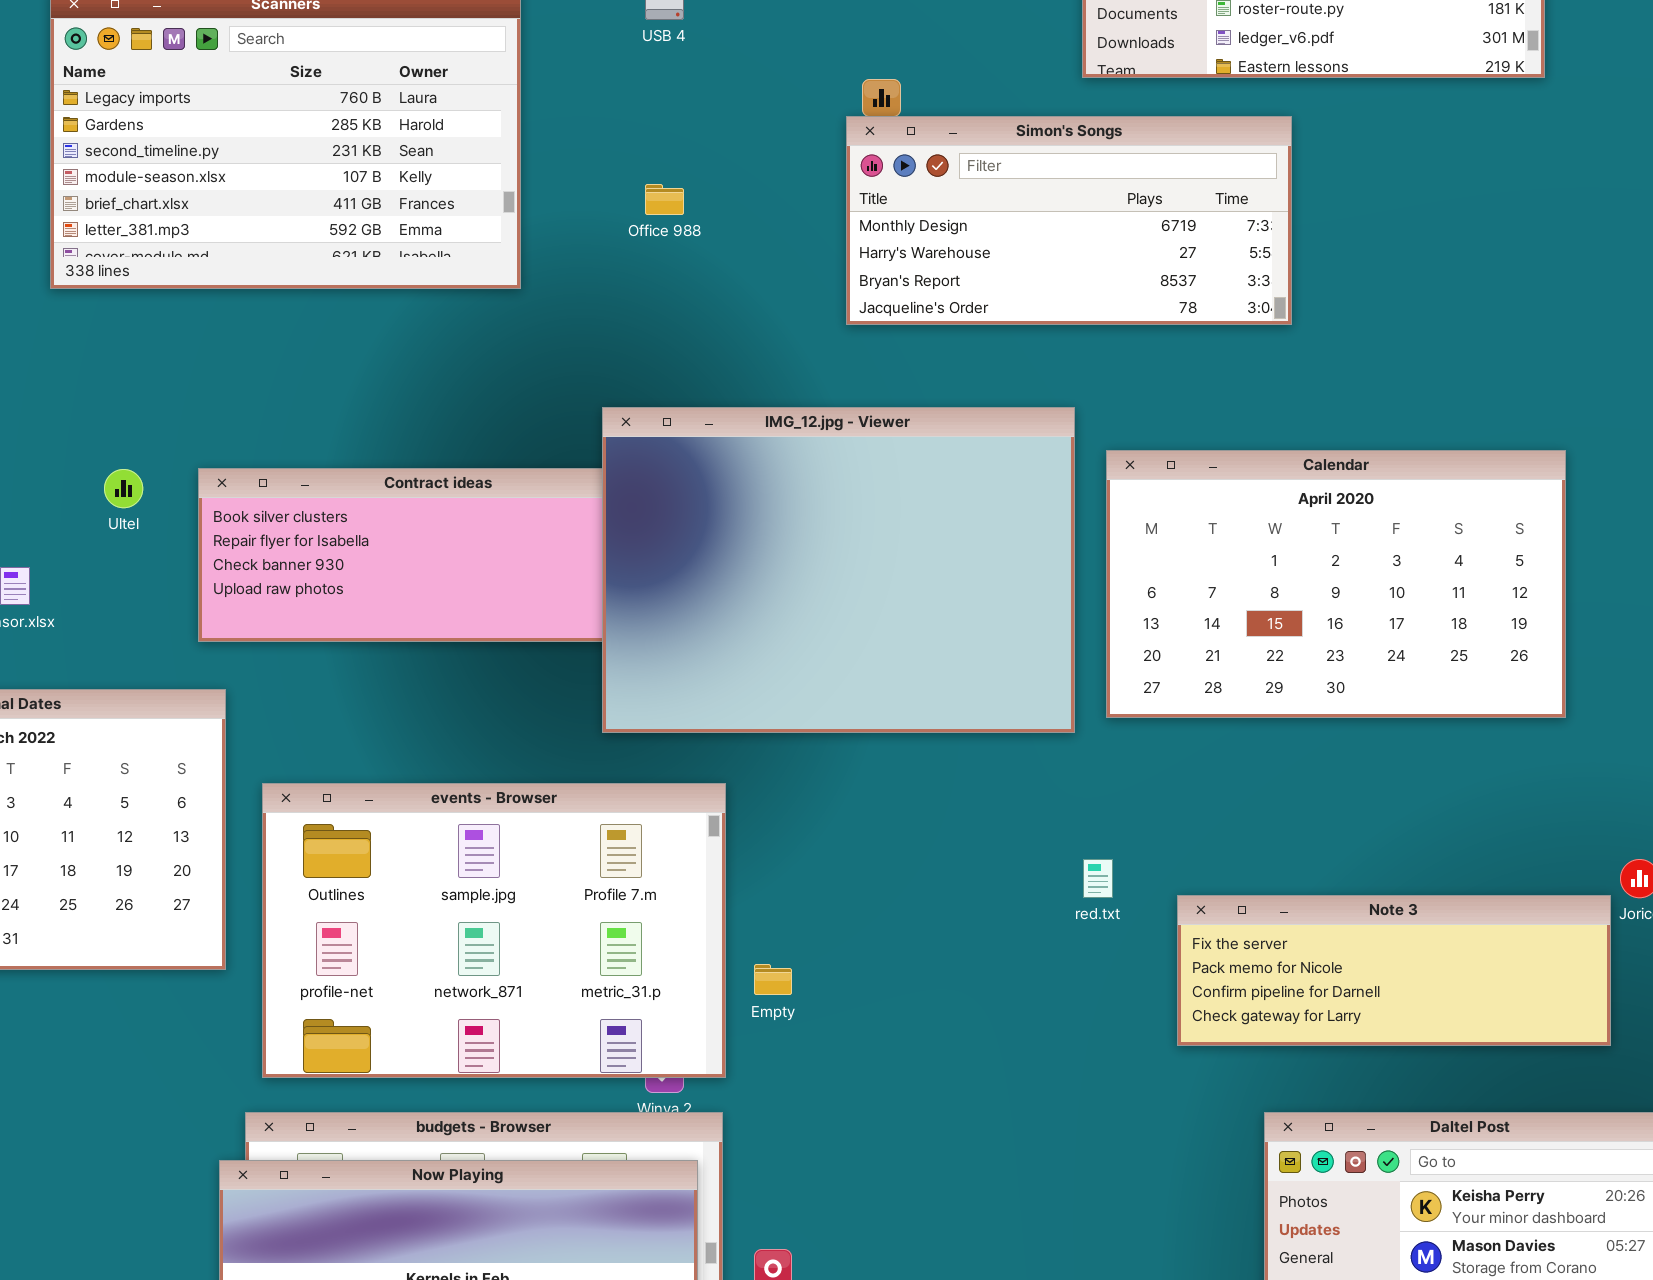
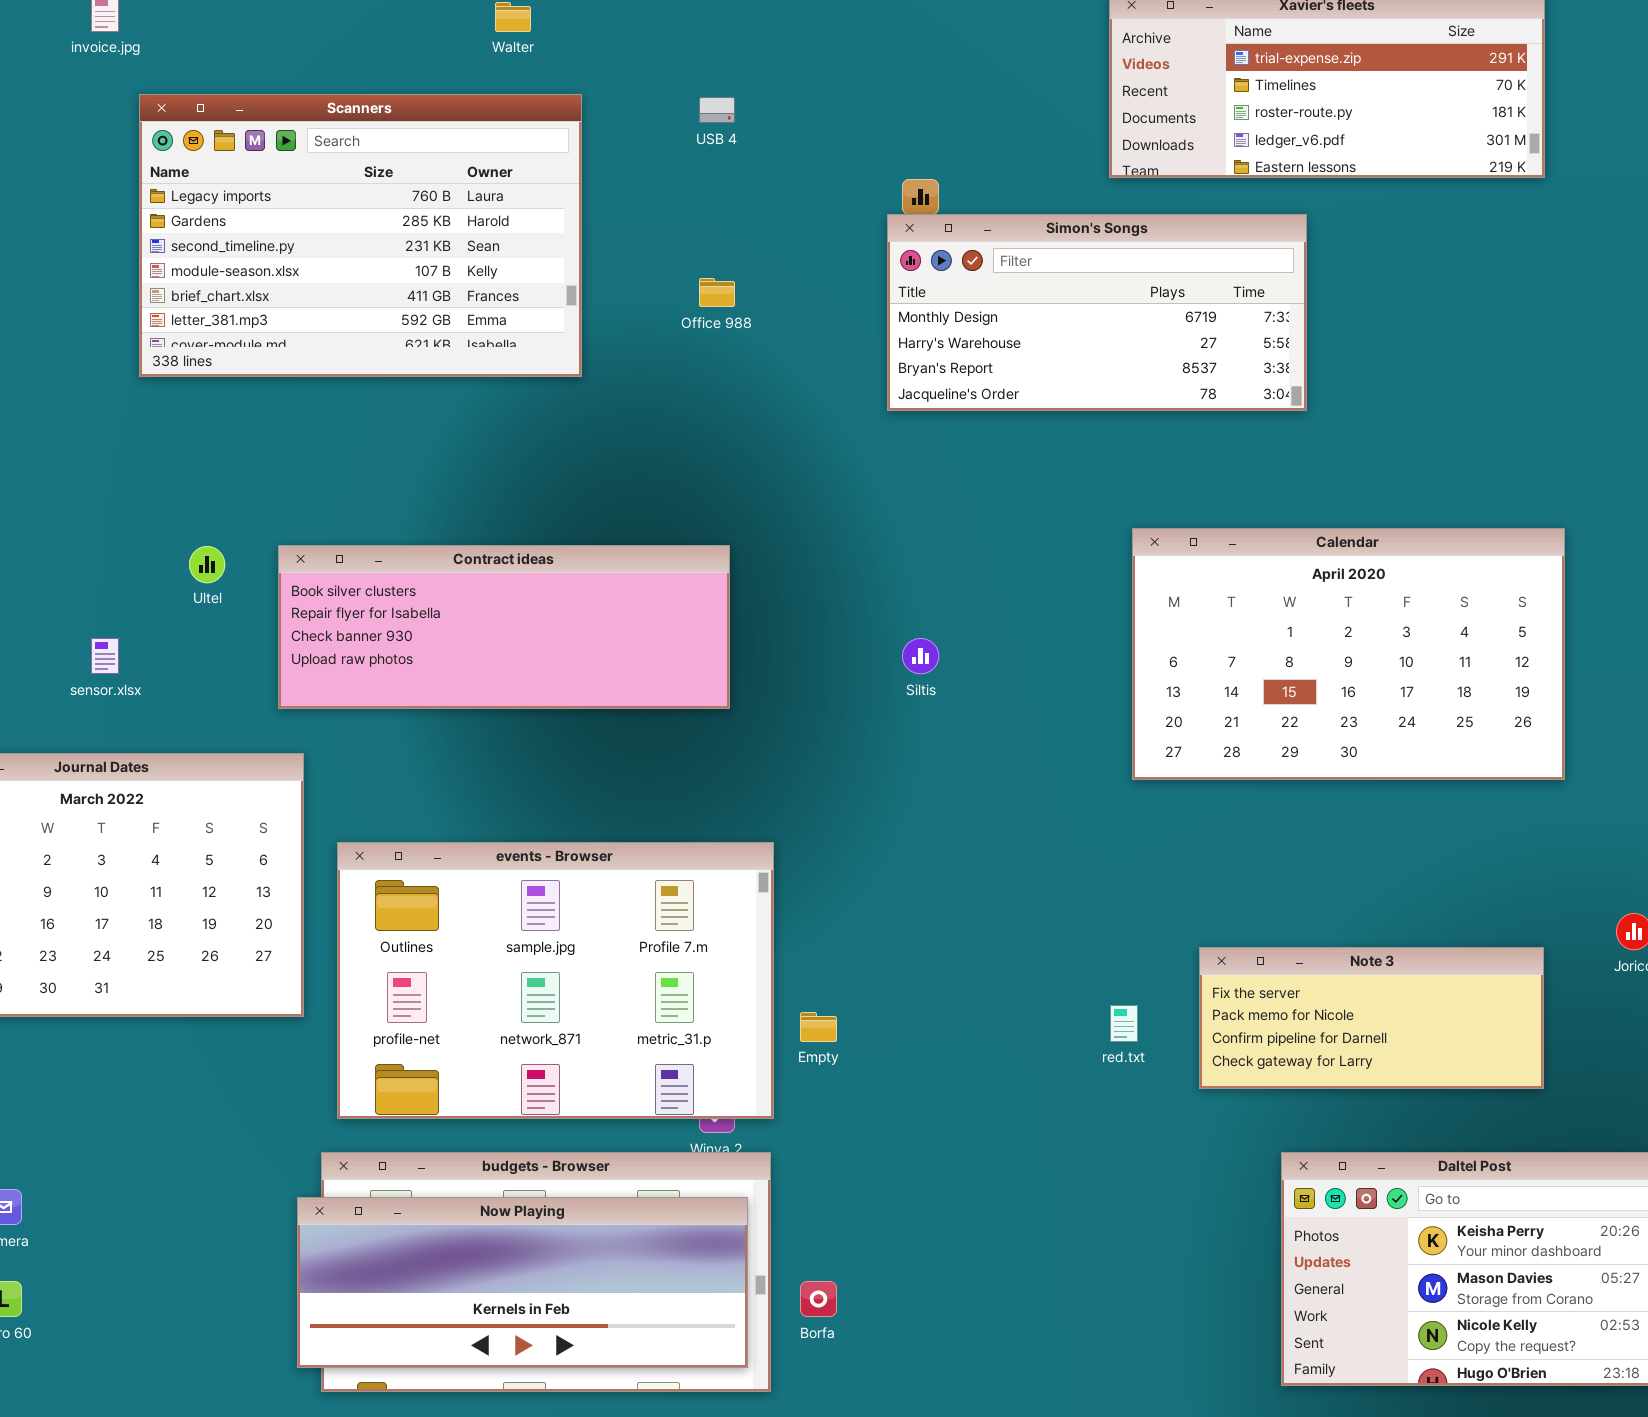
IMG_12.jpg - Viewer: [602,407,1075,733] -> none, closed
red.txt: [1083,859,1113,898] -> [1110,1005,1138,1042], moved
Note 3: [1177,895,1611,1046] -> [1199,947,1544,1089], resized

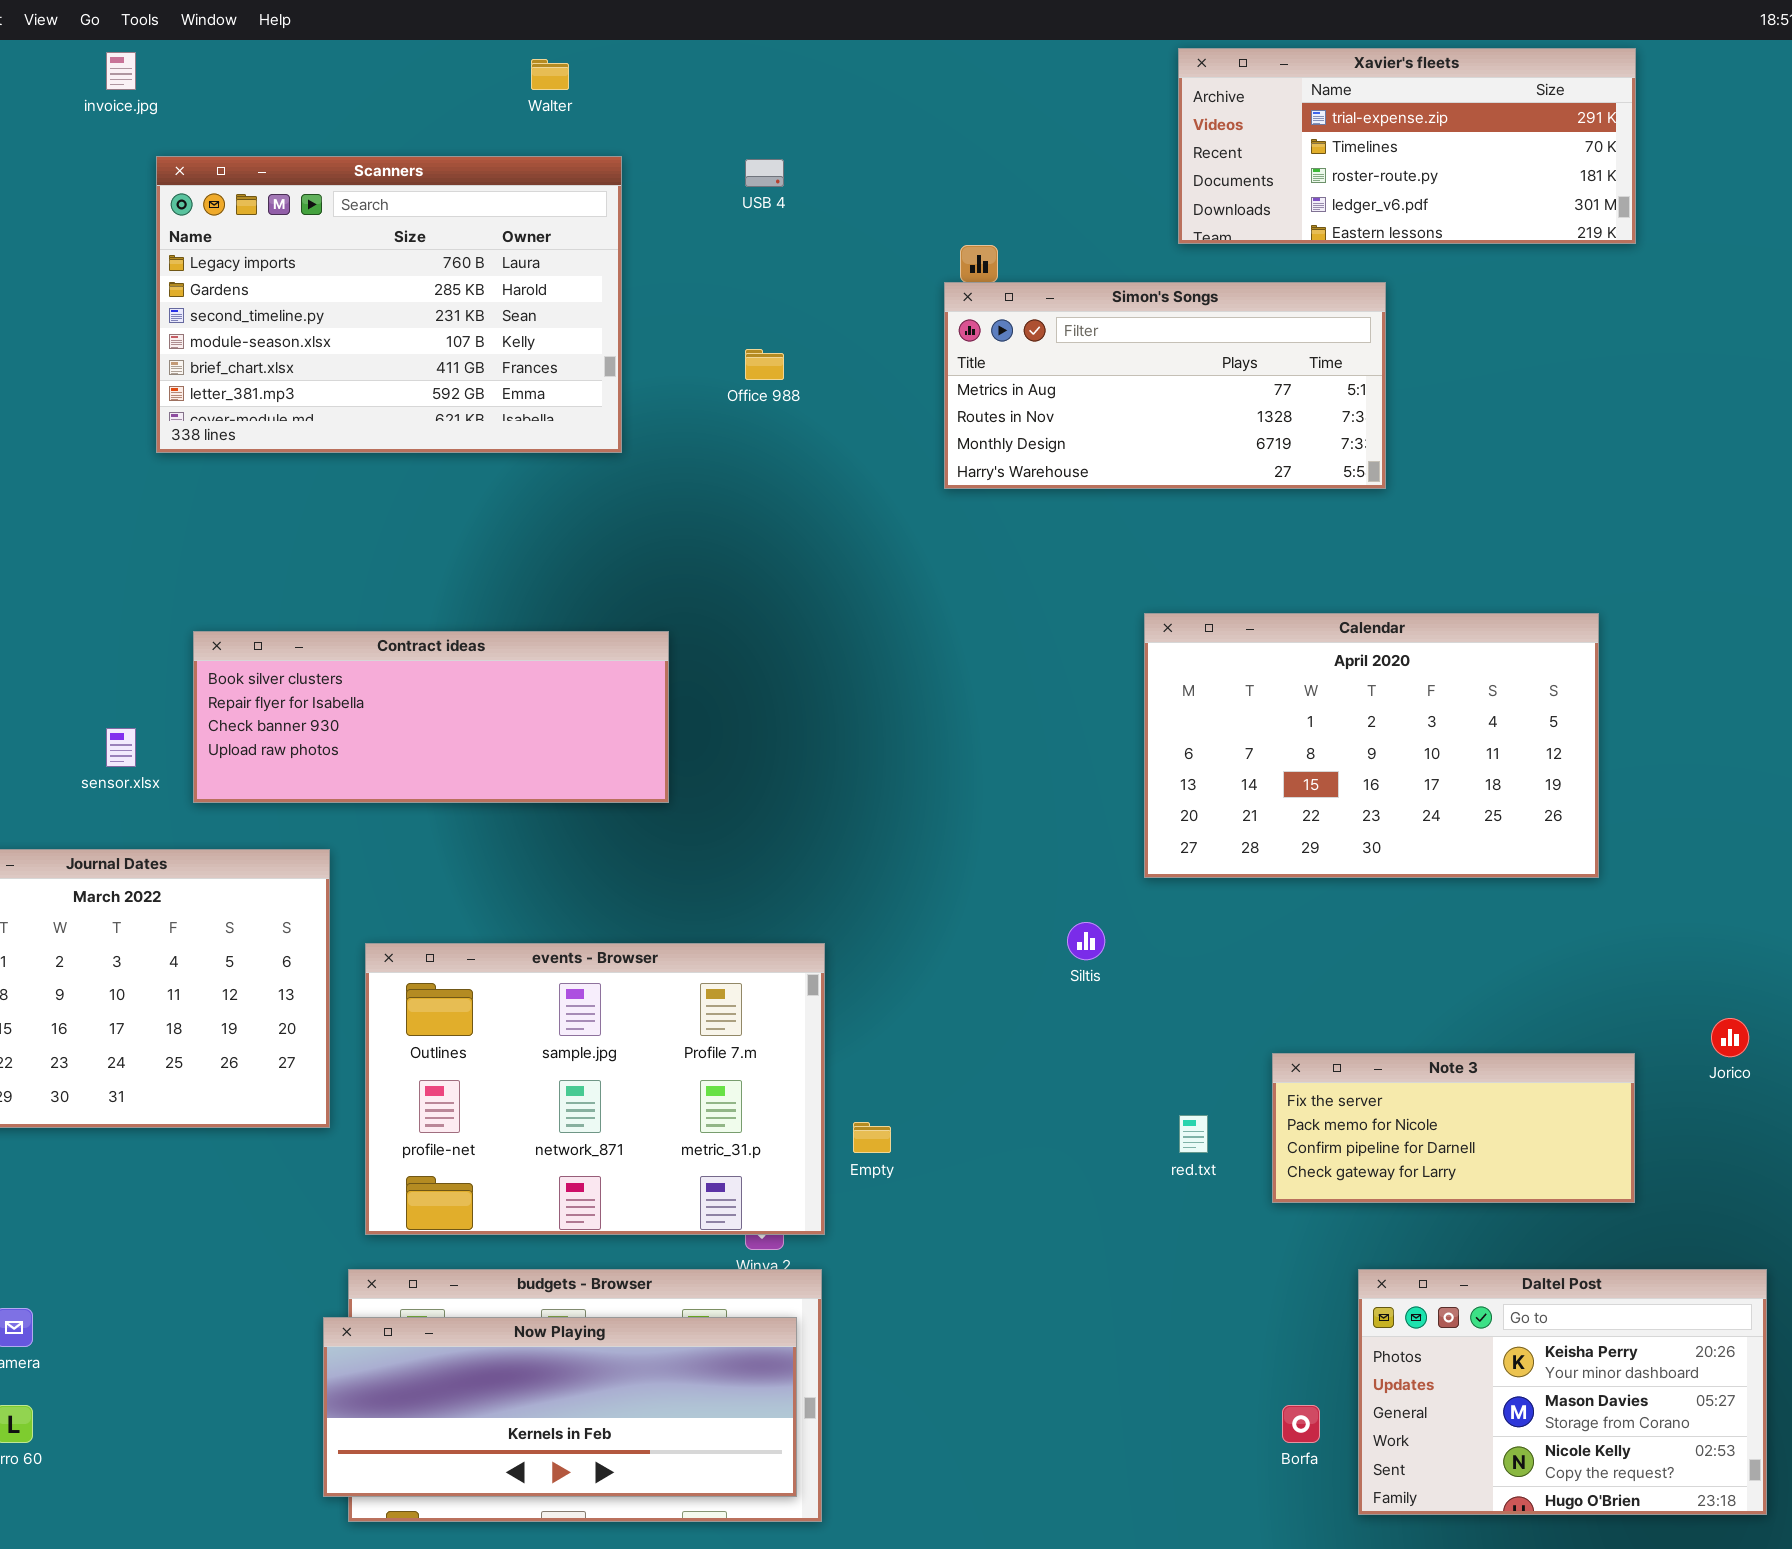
Simon's Songs: [887,214,1307,411] -> [944,282,1386,489], scrolled up 2 rows
Calendar: [1132,528,1565,780] -> [1144,613,1599,878], moved
Contract ideas: [278,545,730,709] -> [193,631,669,803], moved
Siltis: [902,638,939,674] -> [1067,922,1105,960], moved
Borfa: [800,1281,837,1317] -> [1282,1405,1320,1443], moved

